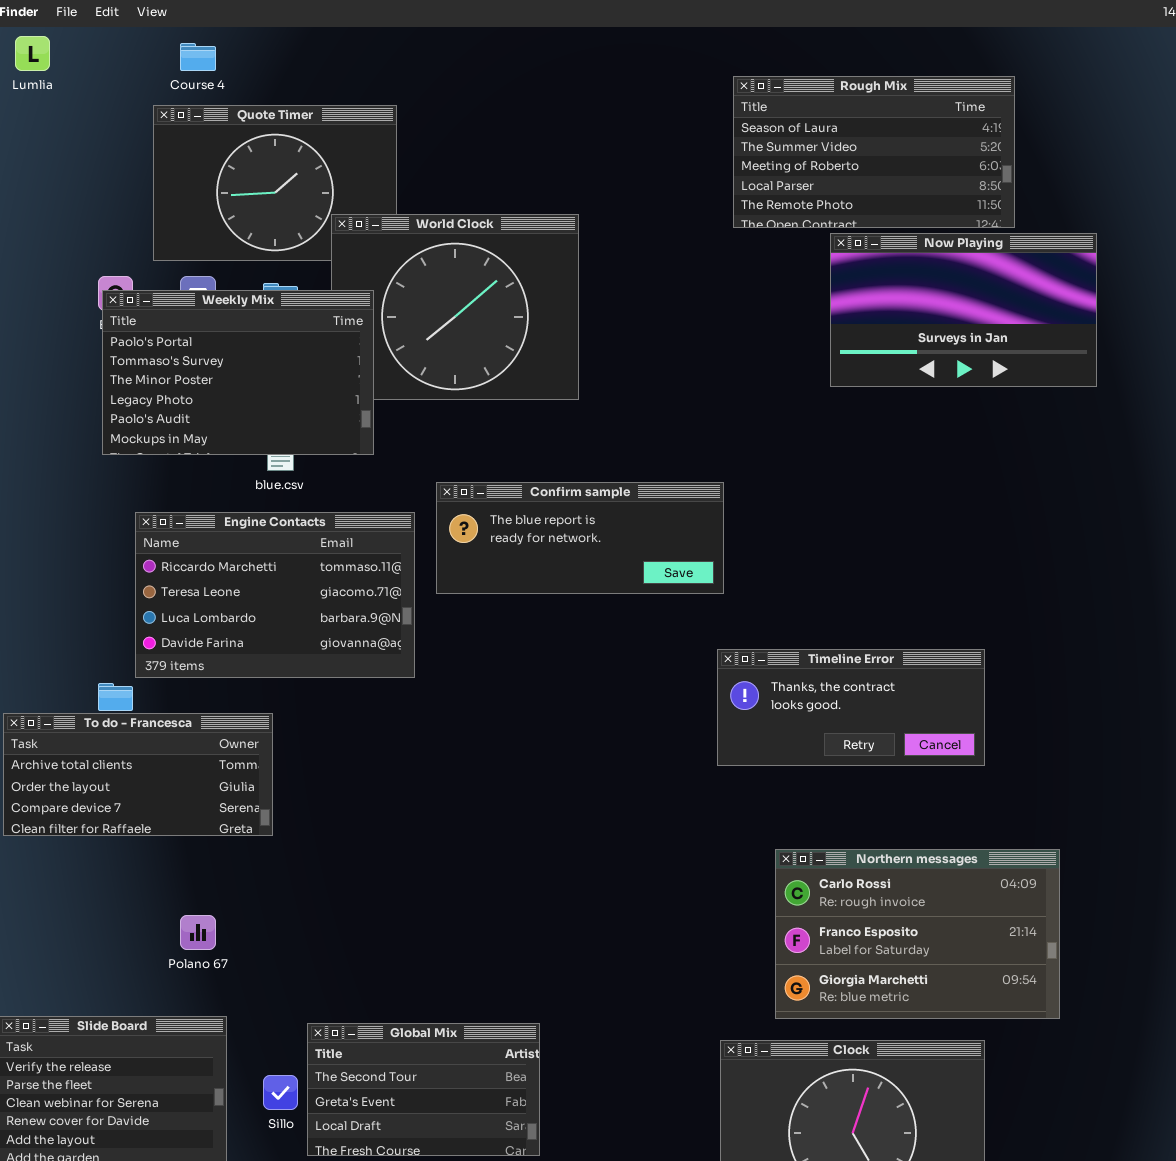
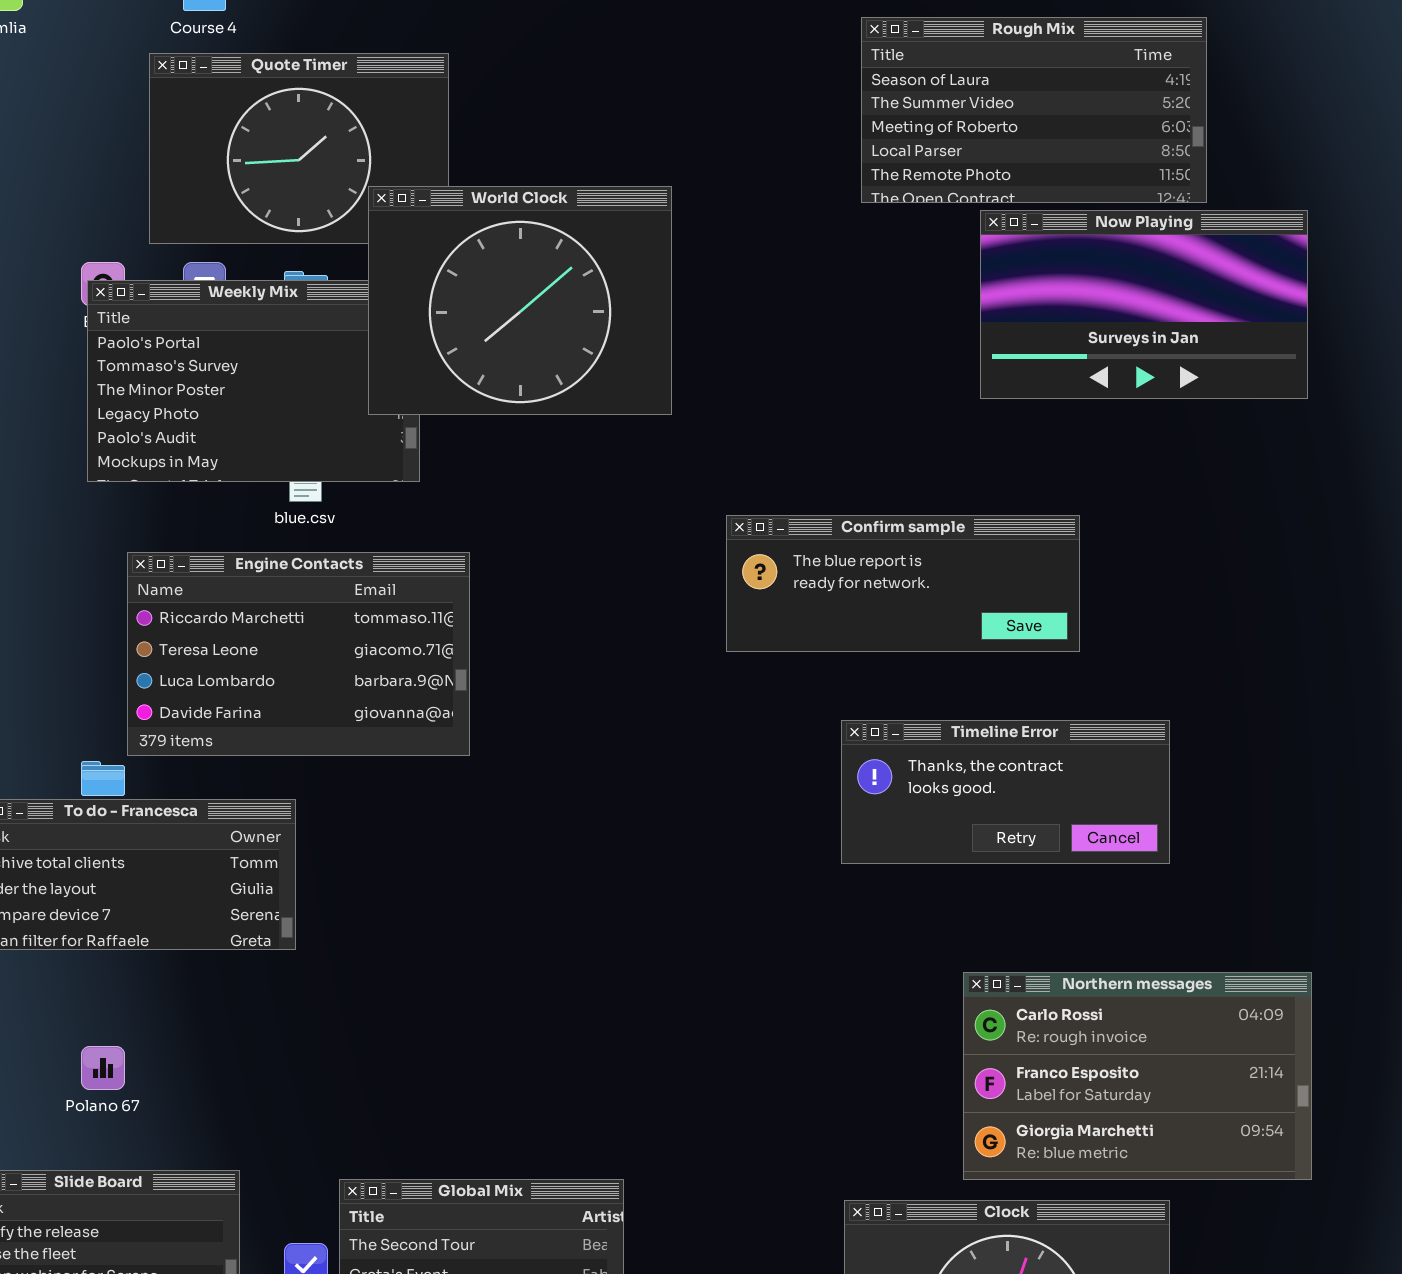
World Clock: [331,214,579,400] -> [368,186,672,415], raised
Confirm sample: [436,482,724,594] -> [726,515,1080,652], moved
Northern messages: [775,849,1060,1019] -> [963,972,1312,1180], moved
Polano 67: [180,915,216,950] -> [81,1046,125,1090], moved

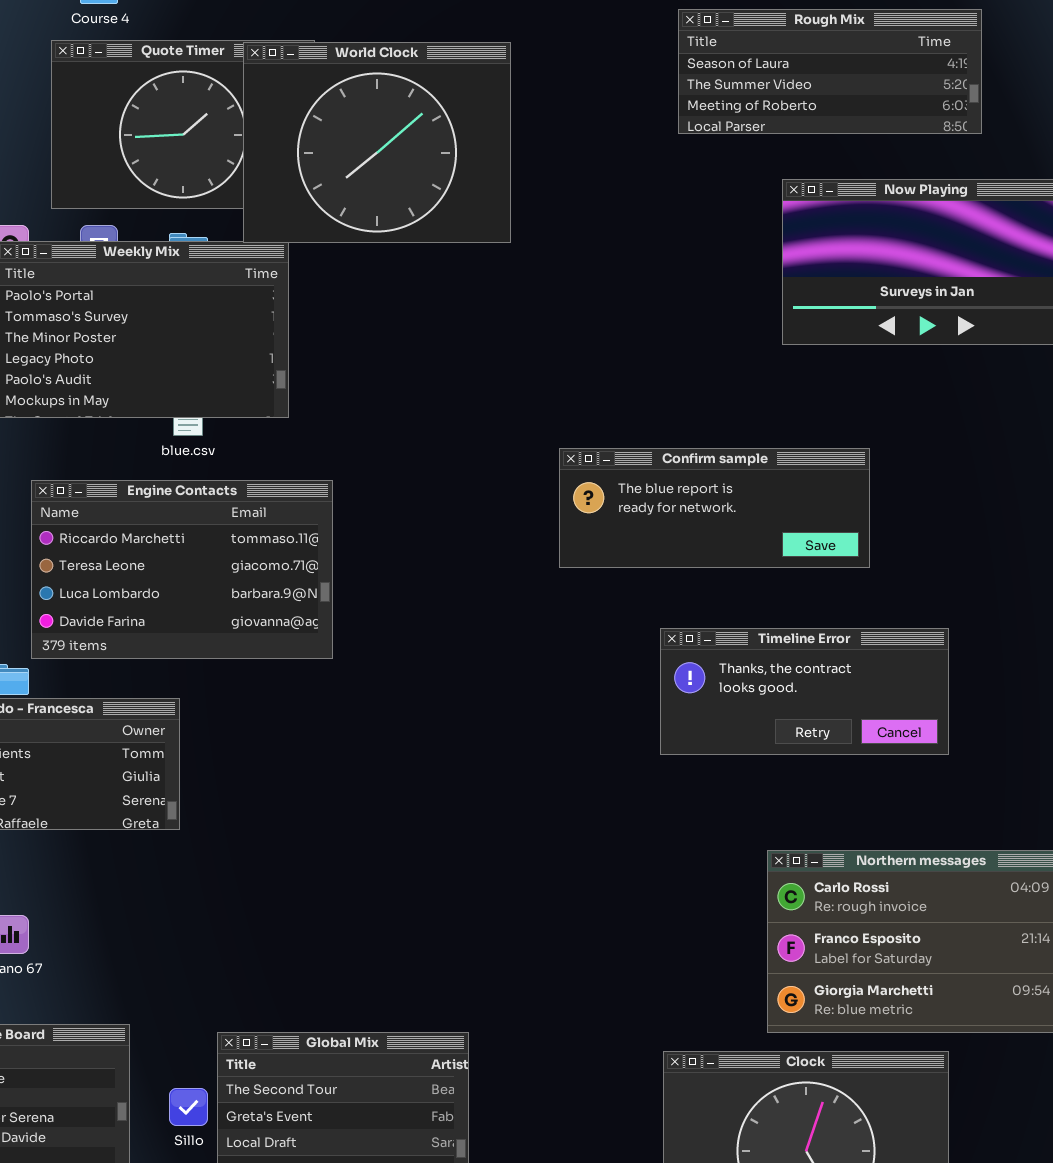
Rough Mix: [861,17,1207,203] -> [678,9,982,134], resized
World Clock: [368,186,672,415] -> [243,42,511,243], moved

